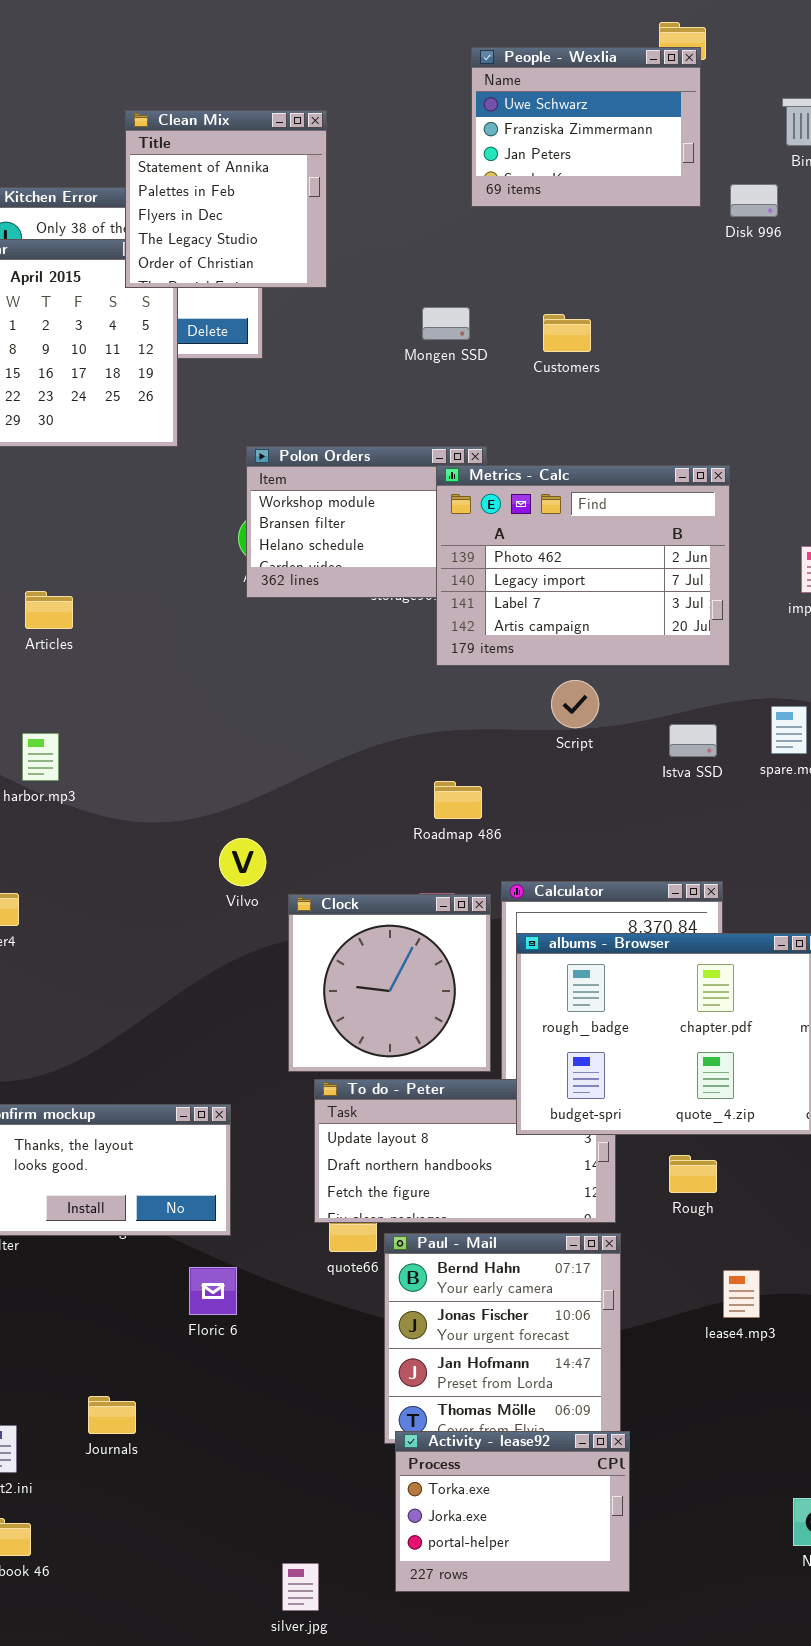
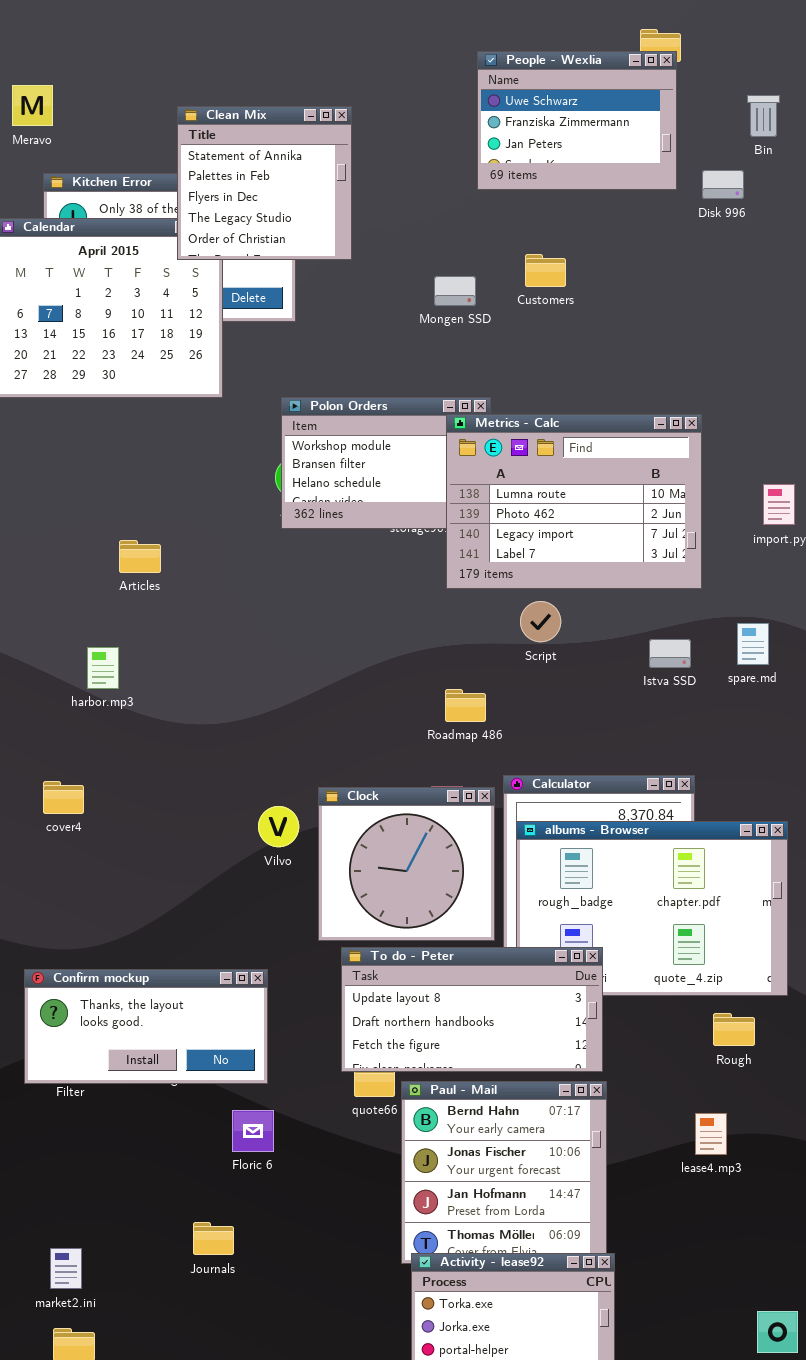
Customers: [543,314,591,352] -> [525,254,566,287], moved
Metrics - Calc: [436,465,730,666] -> [446,414,702,589], scrolled up 1 row
Articles: [25,591,73,629] -> [119,540,161,573], moved
Script: [551,680,599,728] -> [520,601,561,642], moved
Vilvo: [219,838,266,886] -> [258,806,299,847], moved
To do - Peter: [314,1079,616,1223] -> [341,947,603,1072], raised
Rough: [669,1155,717,1193] -> [713,1013,755,1046], moved
Journals: [88,1396,136,1434] -> [193,1222,234,1255], moved

